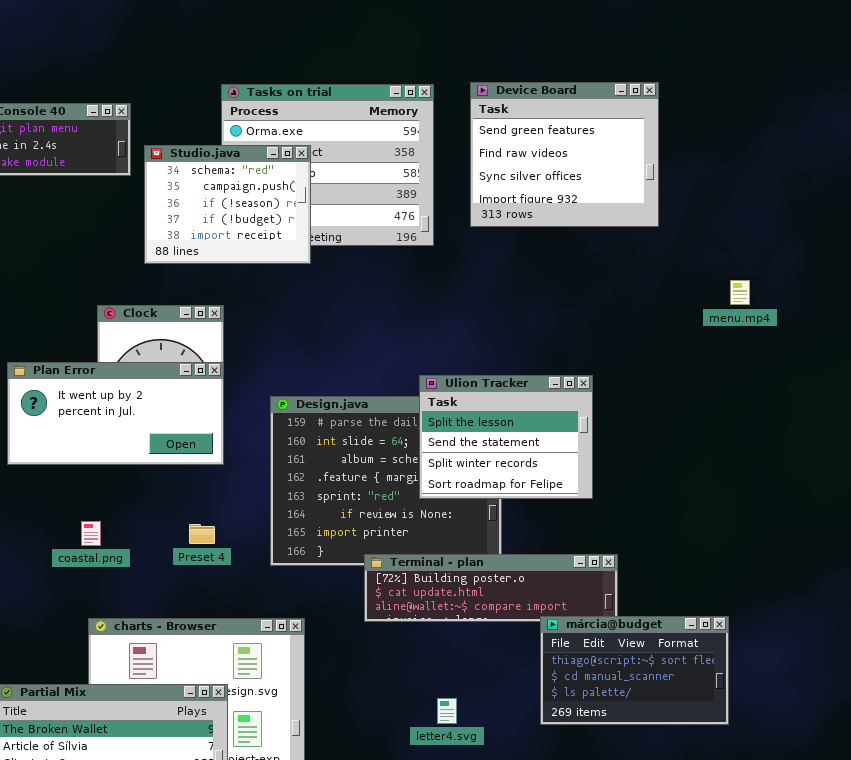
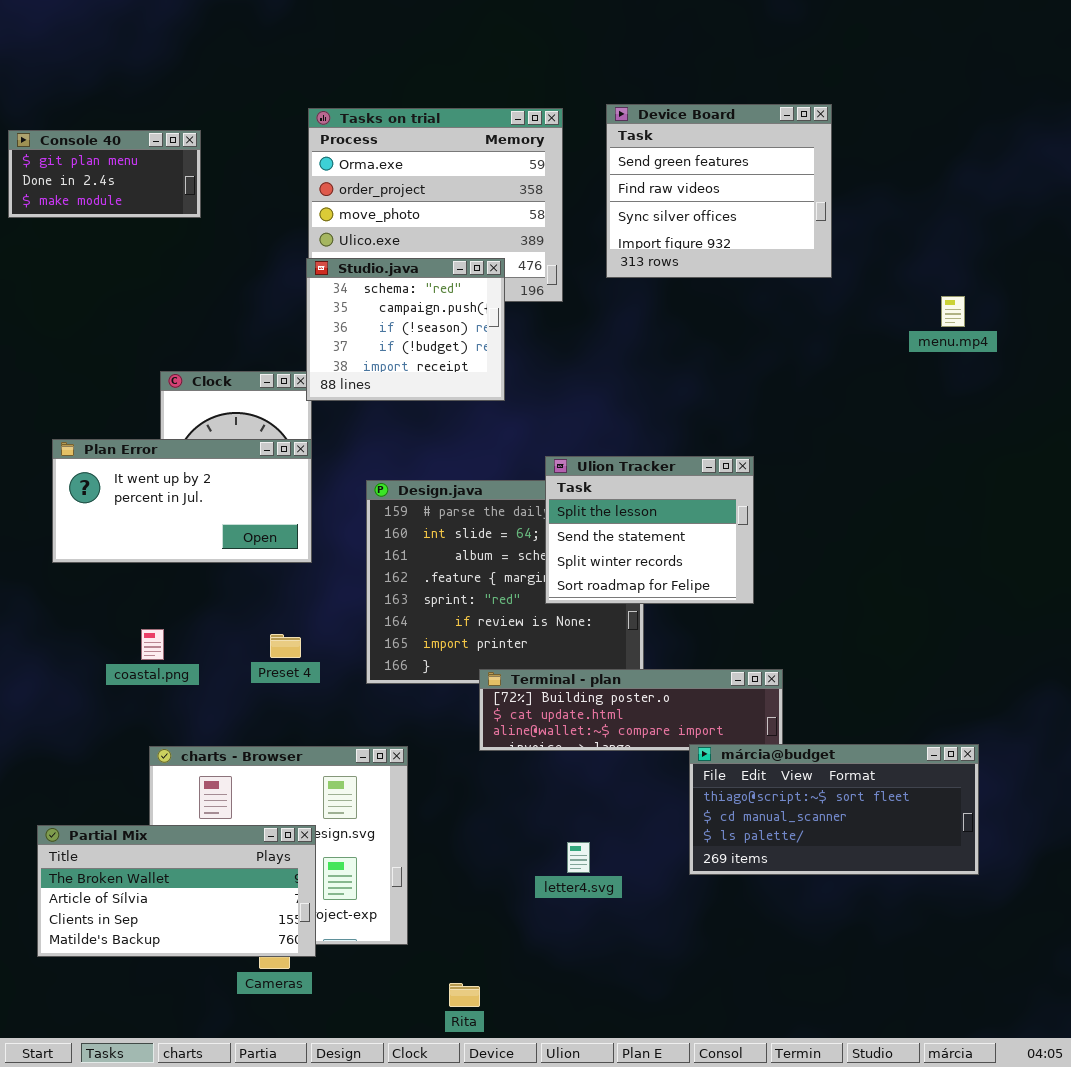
Studio.java: [144,145,311,264] -> [306,258,505,401], moved
menu.mp4: [730,280,750,305] -> [941,296,965,327], moved
márcia@budget: [540,616,729,725] -> [689,744,979,875], resized

